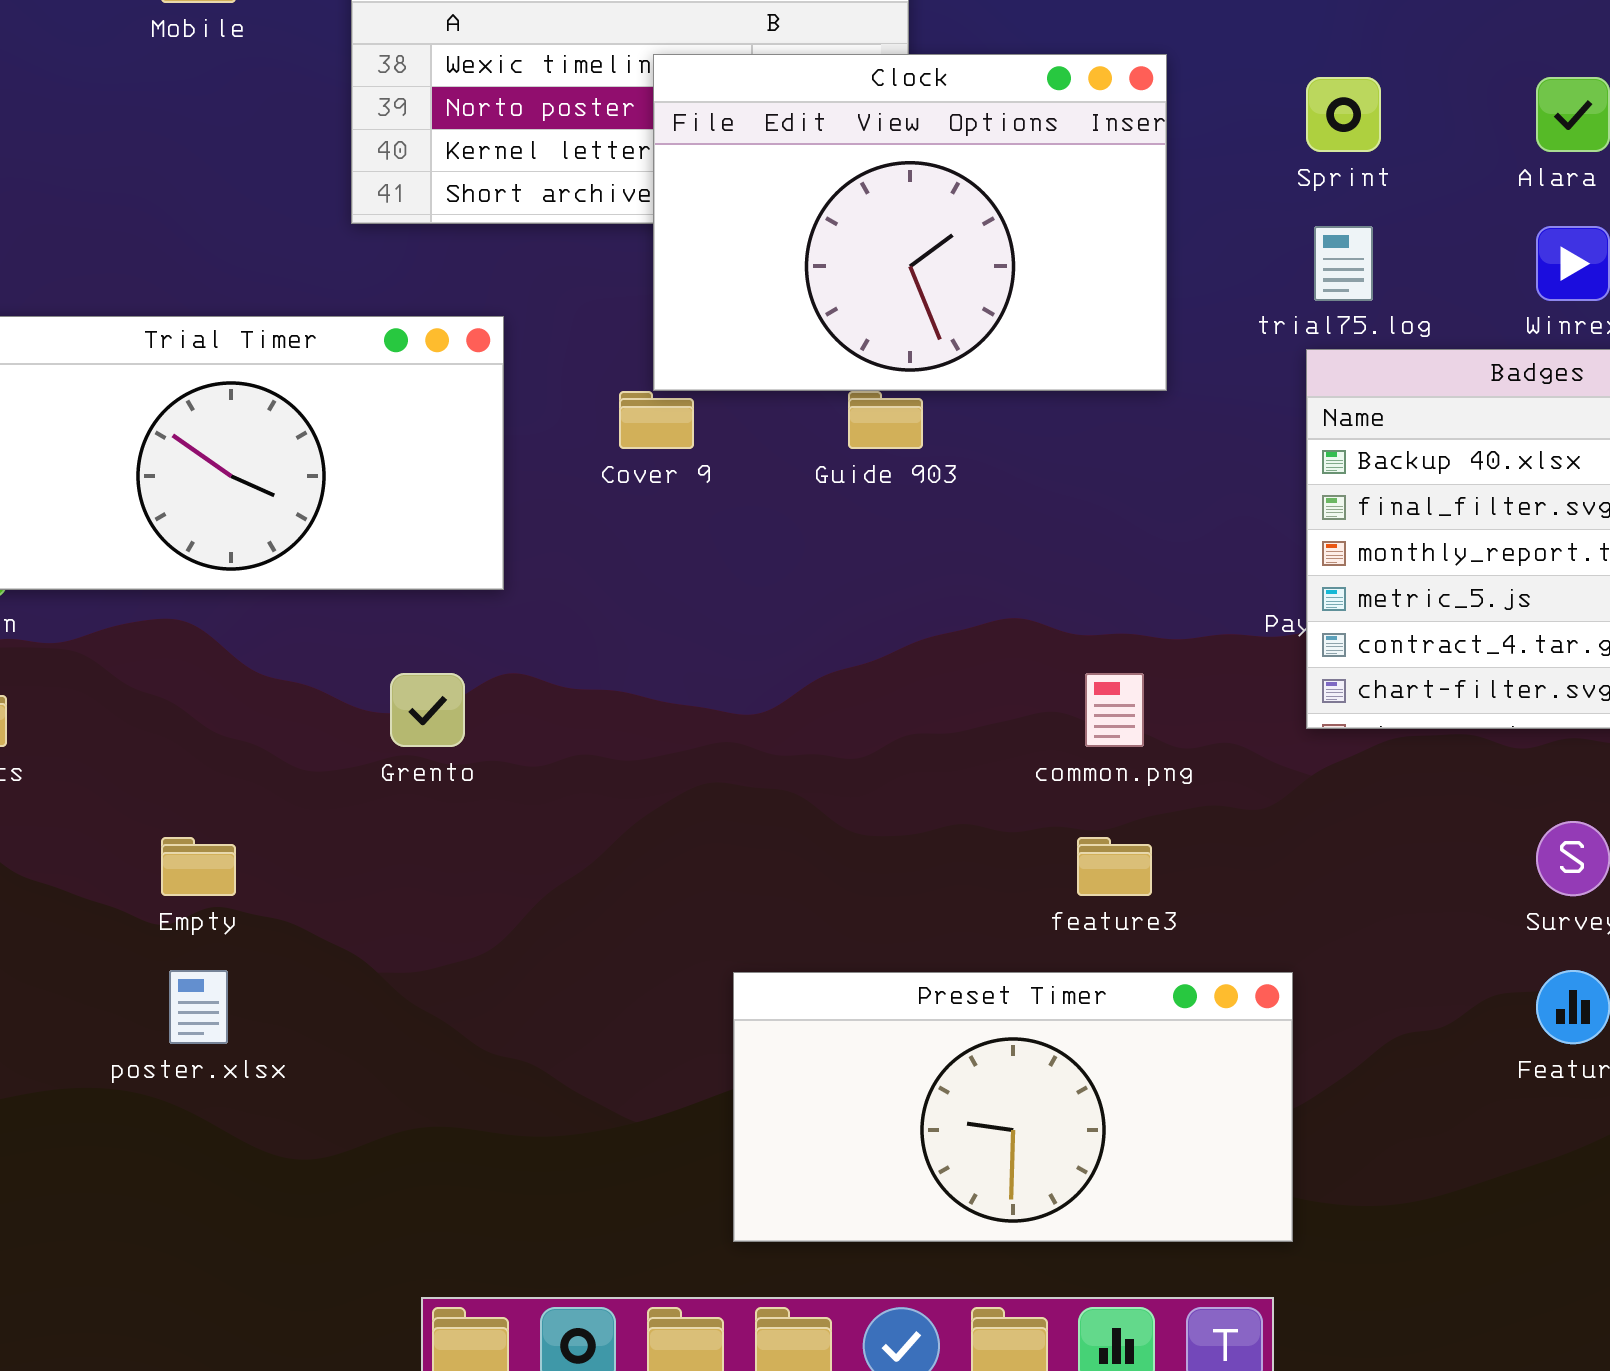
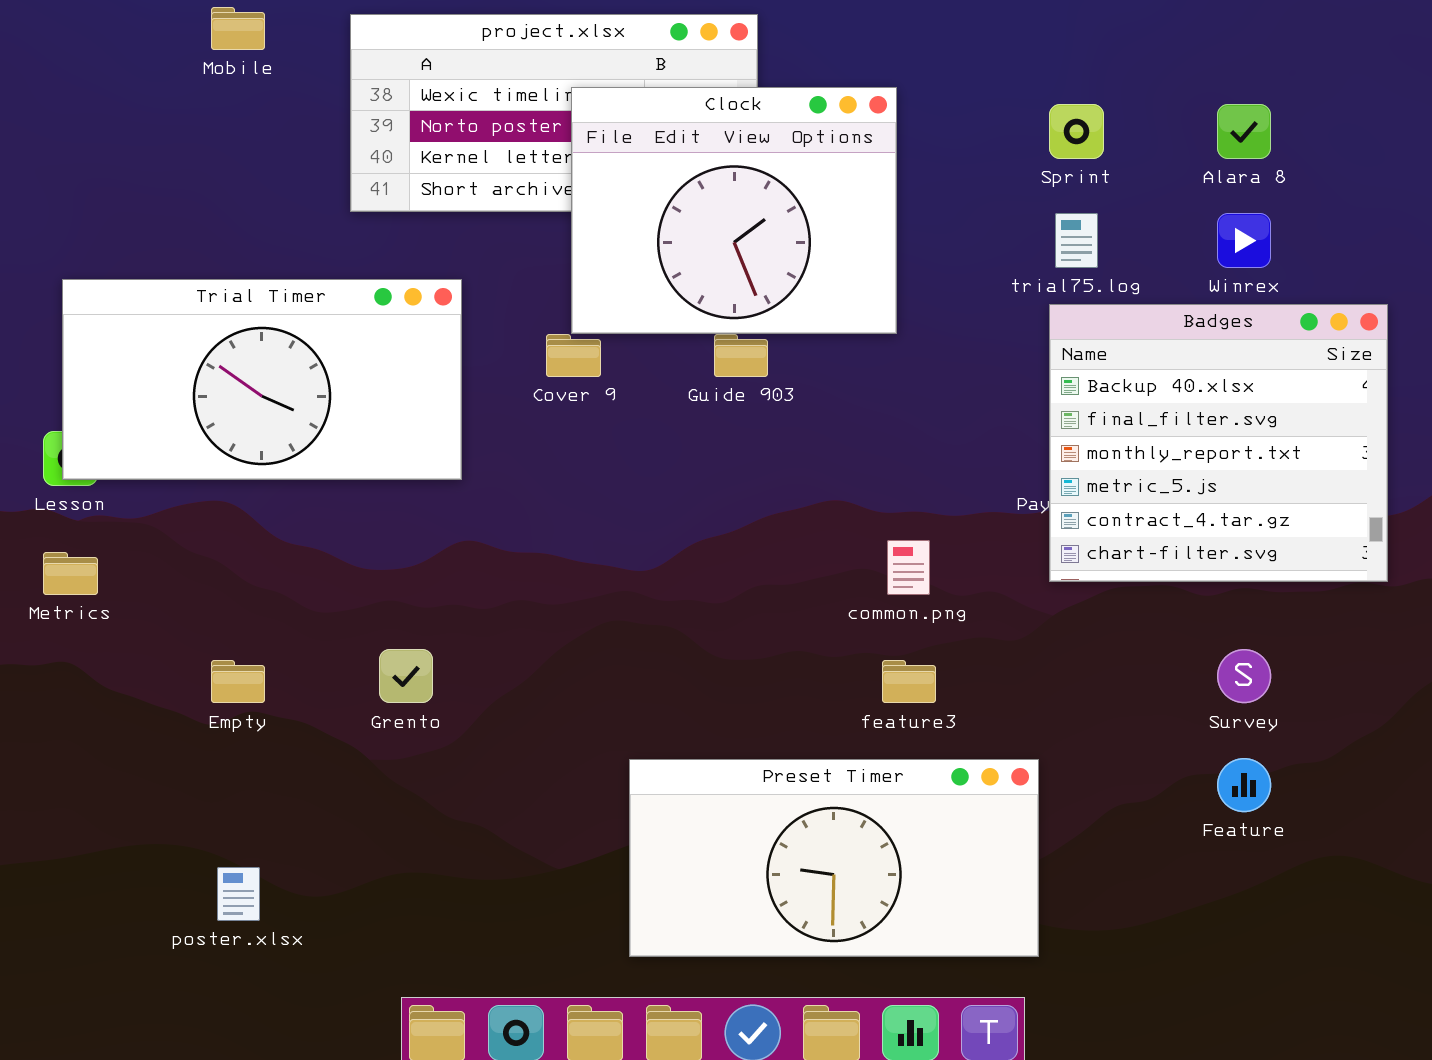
Clock: [653,54,1167,391] -> [571,87,897,334], resized
Grento: [390,673,465,747] -> [379,649,433,703], moved
poster.xlsx: [169,970,228,1044] -> [217,867,260,921], moved

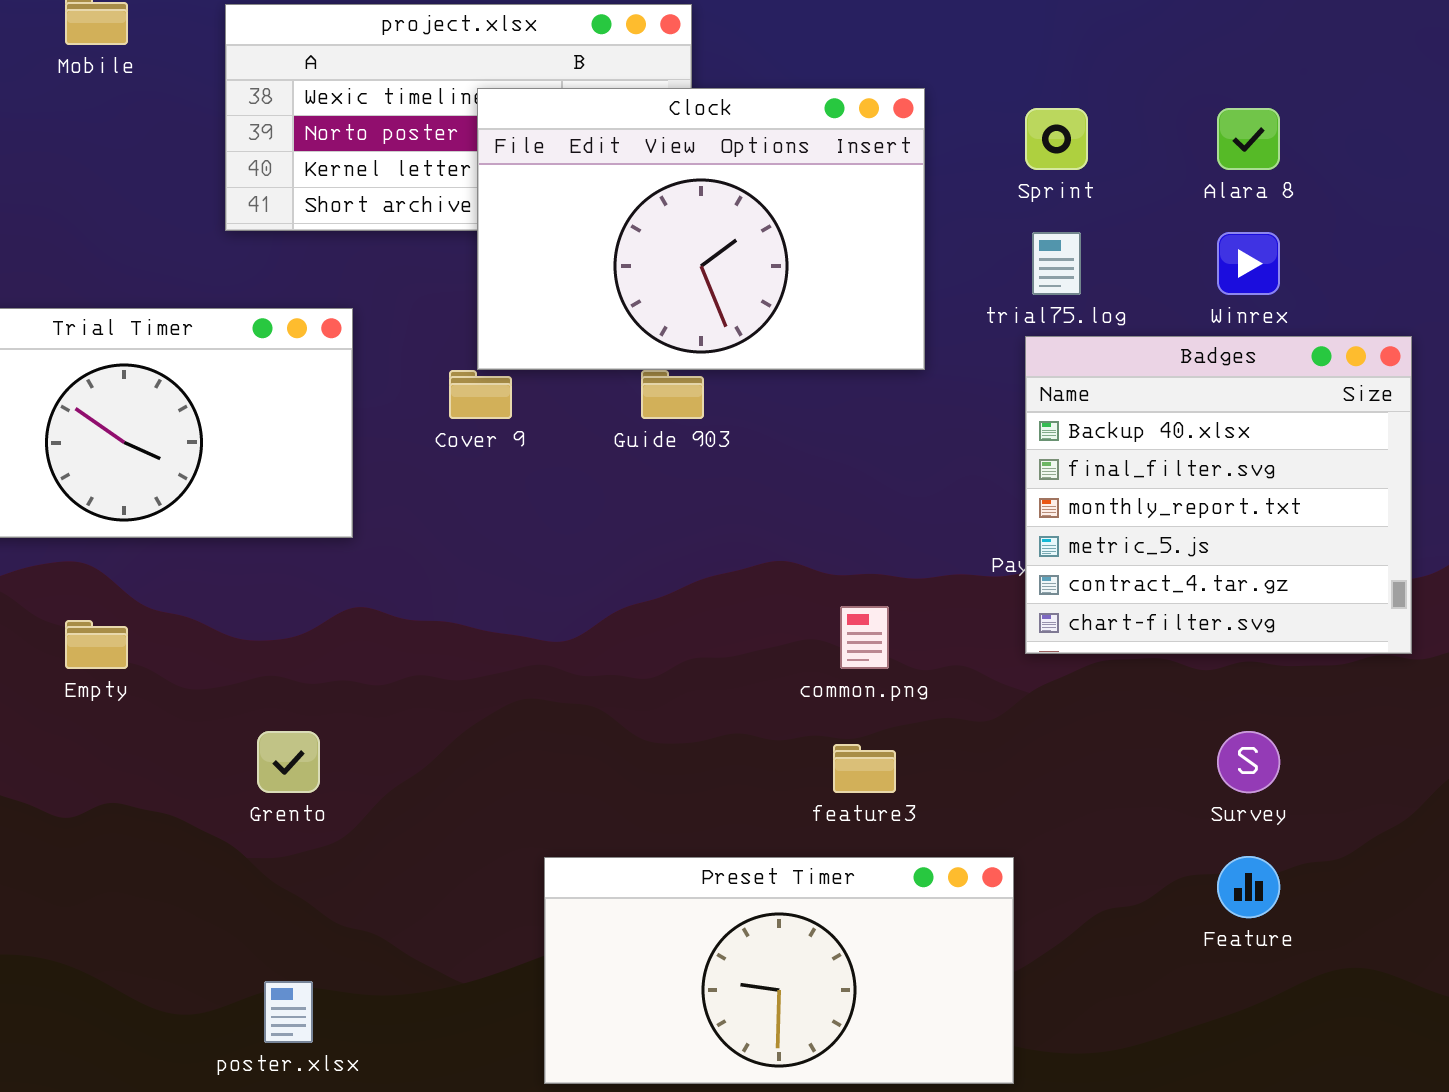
Clock: [571,87,897,334] -> [477,88,925,370], resized
Empty: [211,660,265,703] -> [65,620,128,669], moved
poster.xlsx: [217,867,260,921] -> [264,981,313,1043], moved

